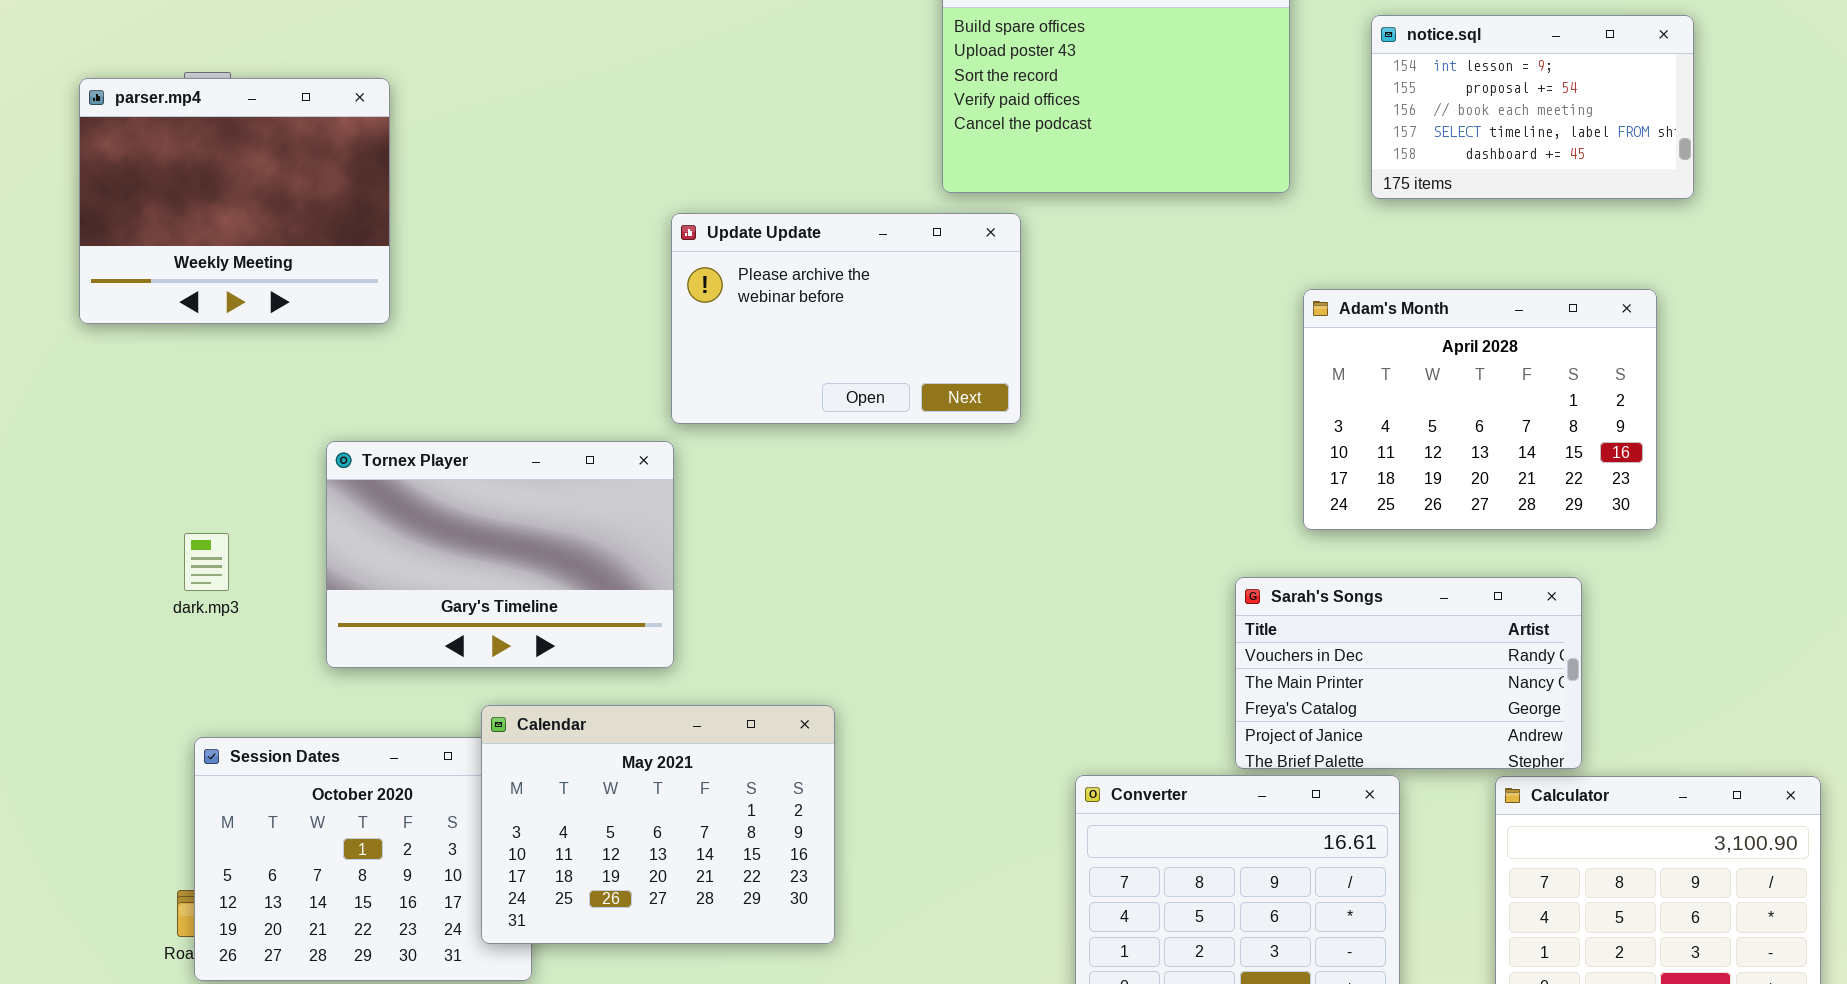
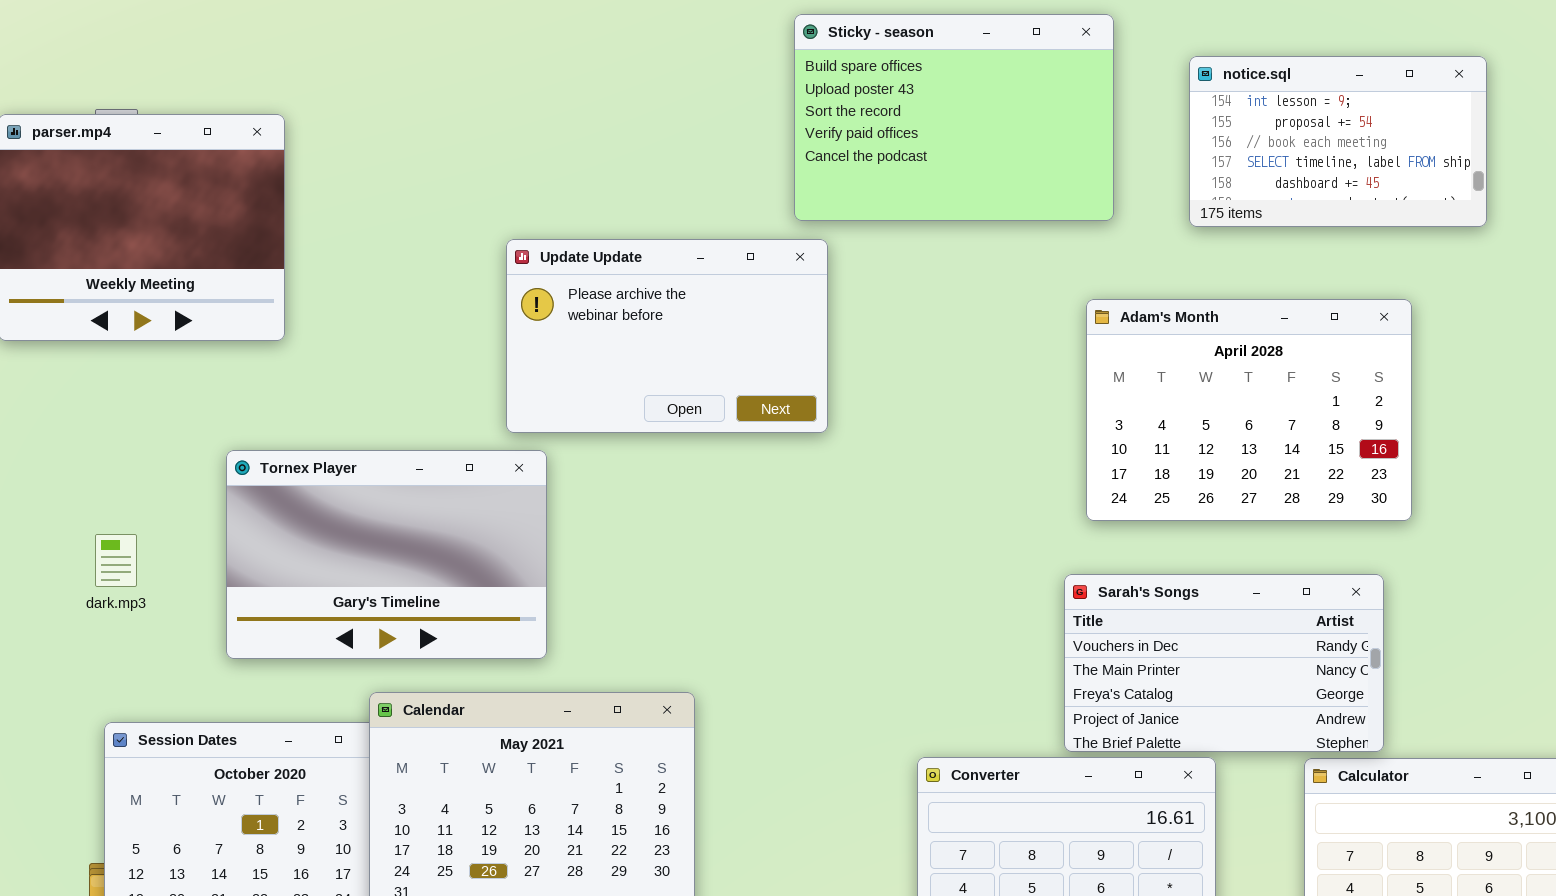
Update Update: [671,213,1021,424] -> [506,239,828,433], moved
Adam's Month: [1303,289,1657,530] -> [1086,299,1412,521], moved

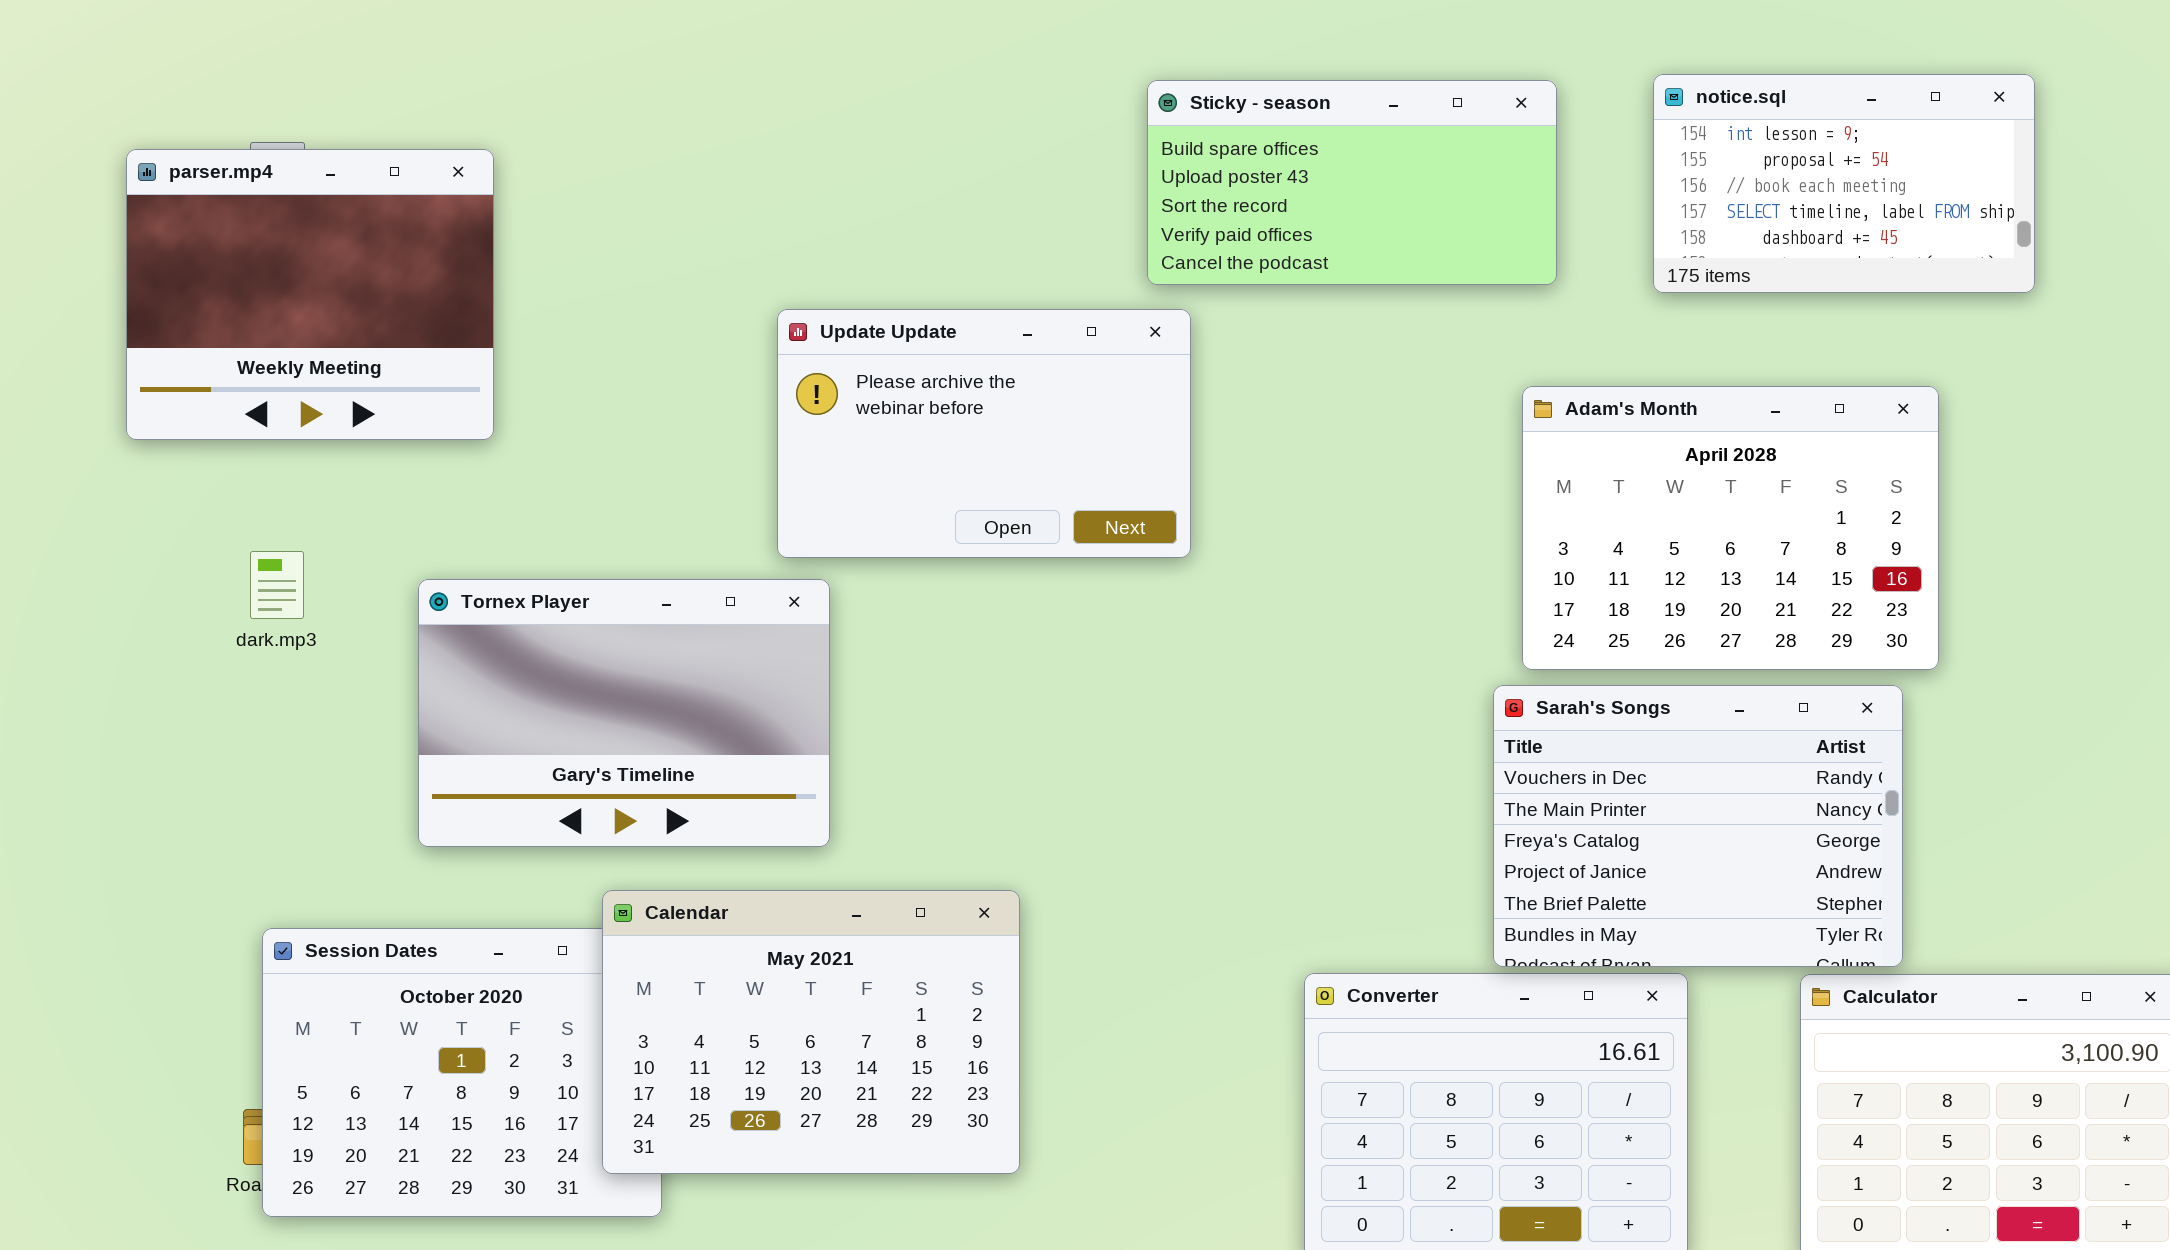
Sticky - season: [794,14,1114,221] -> [1147,80,1557,285], resized
dark.mp3: [95,534,137,587] -> [250,551,304,619], moved
Sarah's Songs: [1064,574,1384,752] -> [1493,685,1903,967], resized

